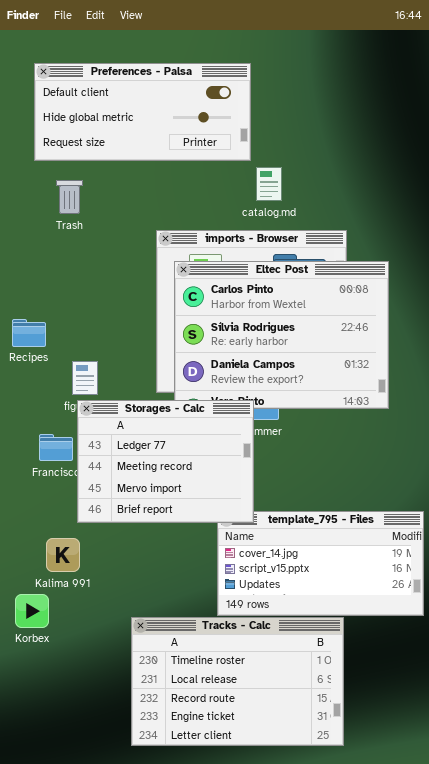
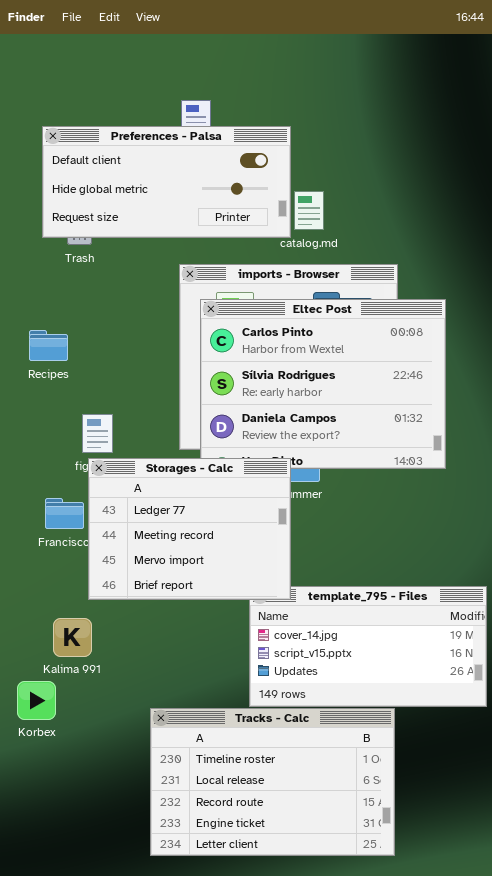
Preferences - Palsa: [34,63,251,161] -> [42,126,291,238], moved
Recipes: [12,319,46,347] -> [29,330,68,361], moved

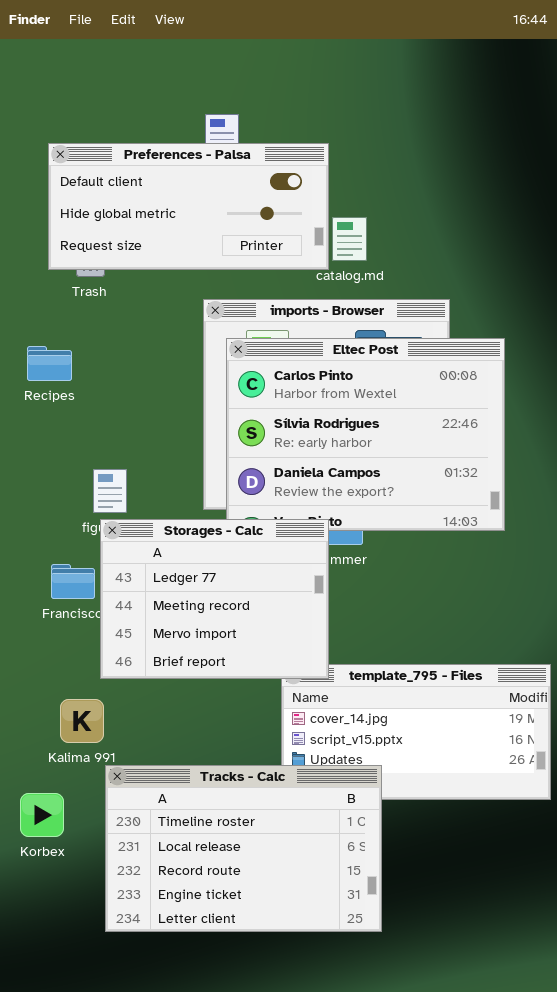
Recipes: [29,330,68,361] -> [27,346,72,381], moved
Korbex: [17,681,56,720] -> [20,793,64,837], moved
Tracks - Calc: [150,708,395,856] -> [105,765,382,932], moved

